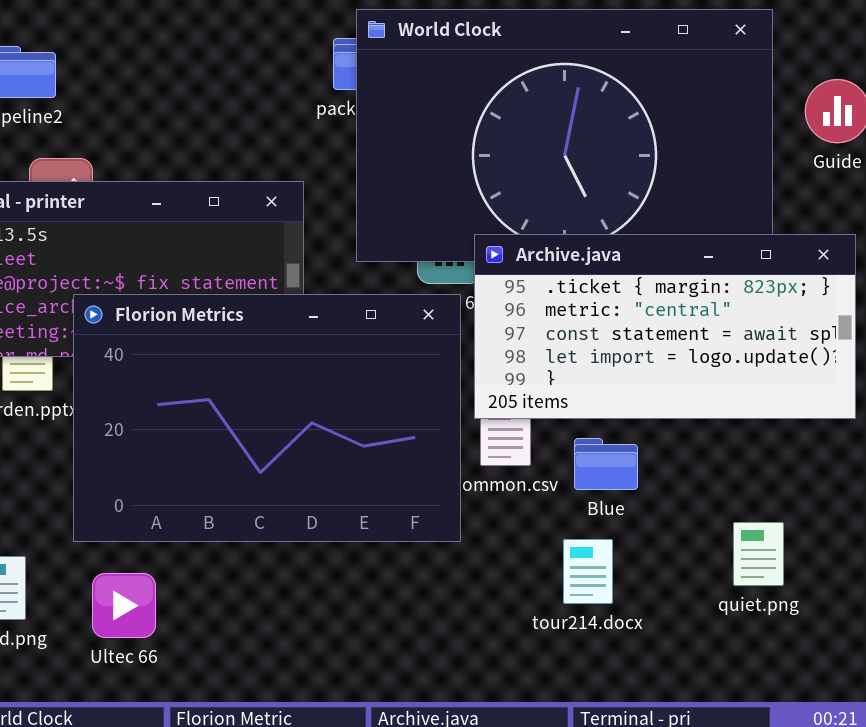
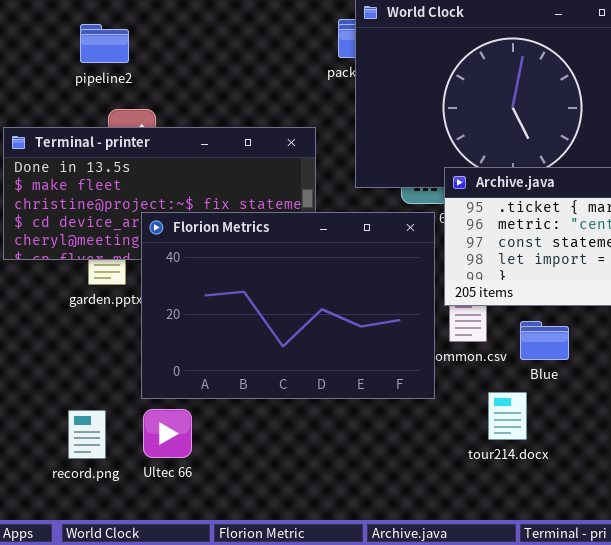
tour214.docx: [563,539,613,604] -> [488,392,527,440], moved
Ultec 66: [92,573,156,638] -> [143,409,192,458], moved

